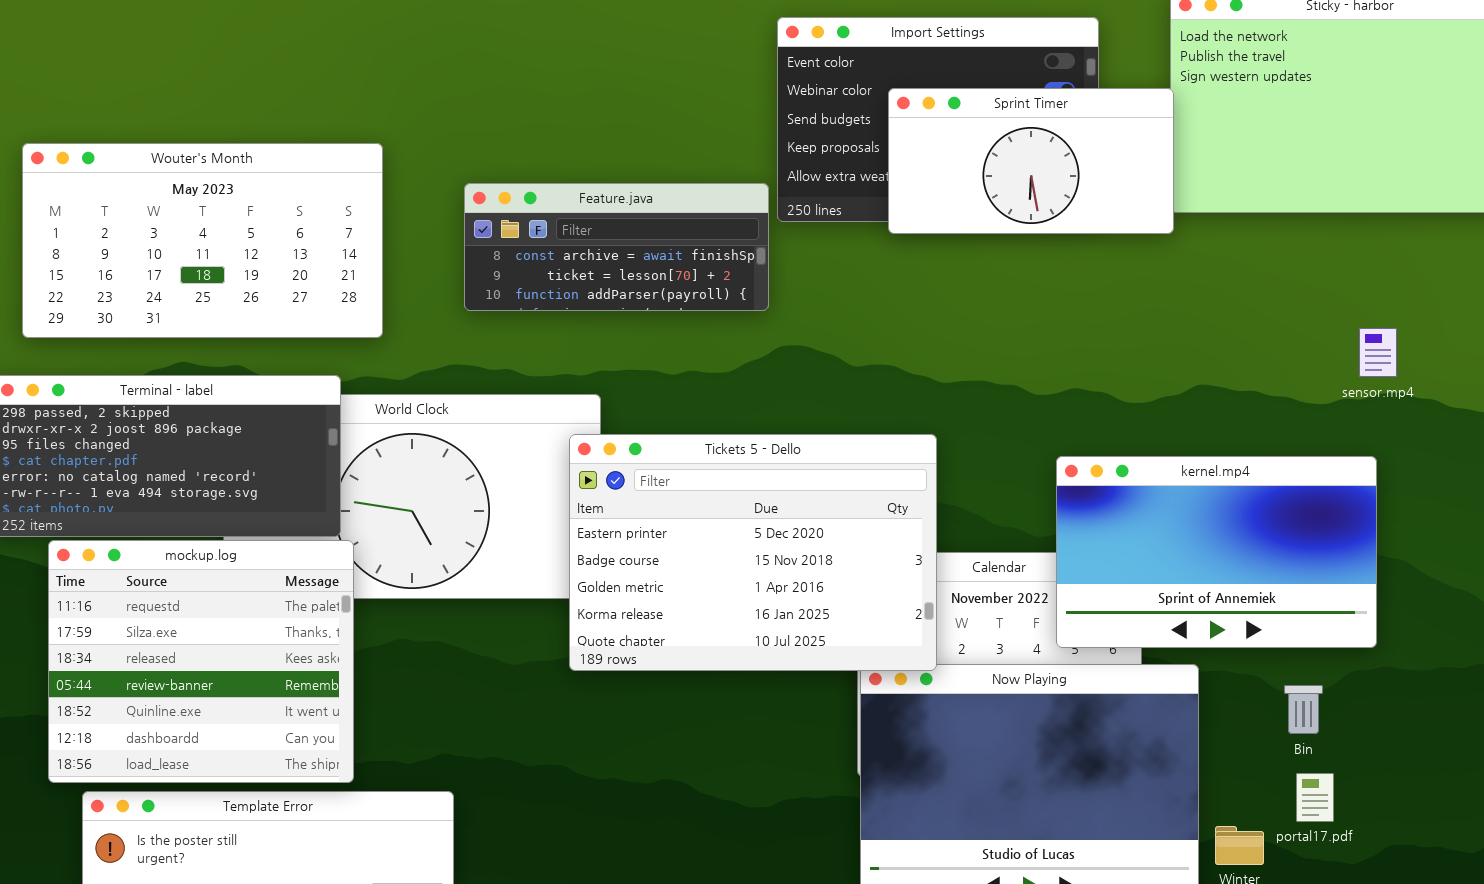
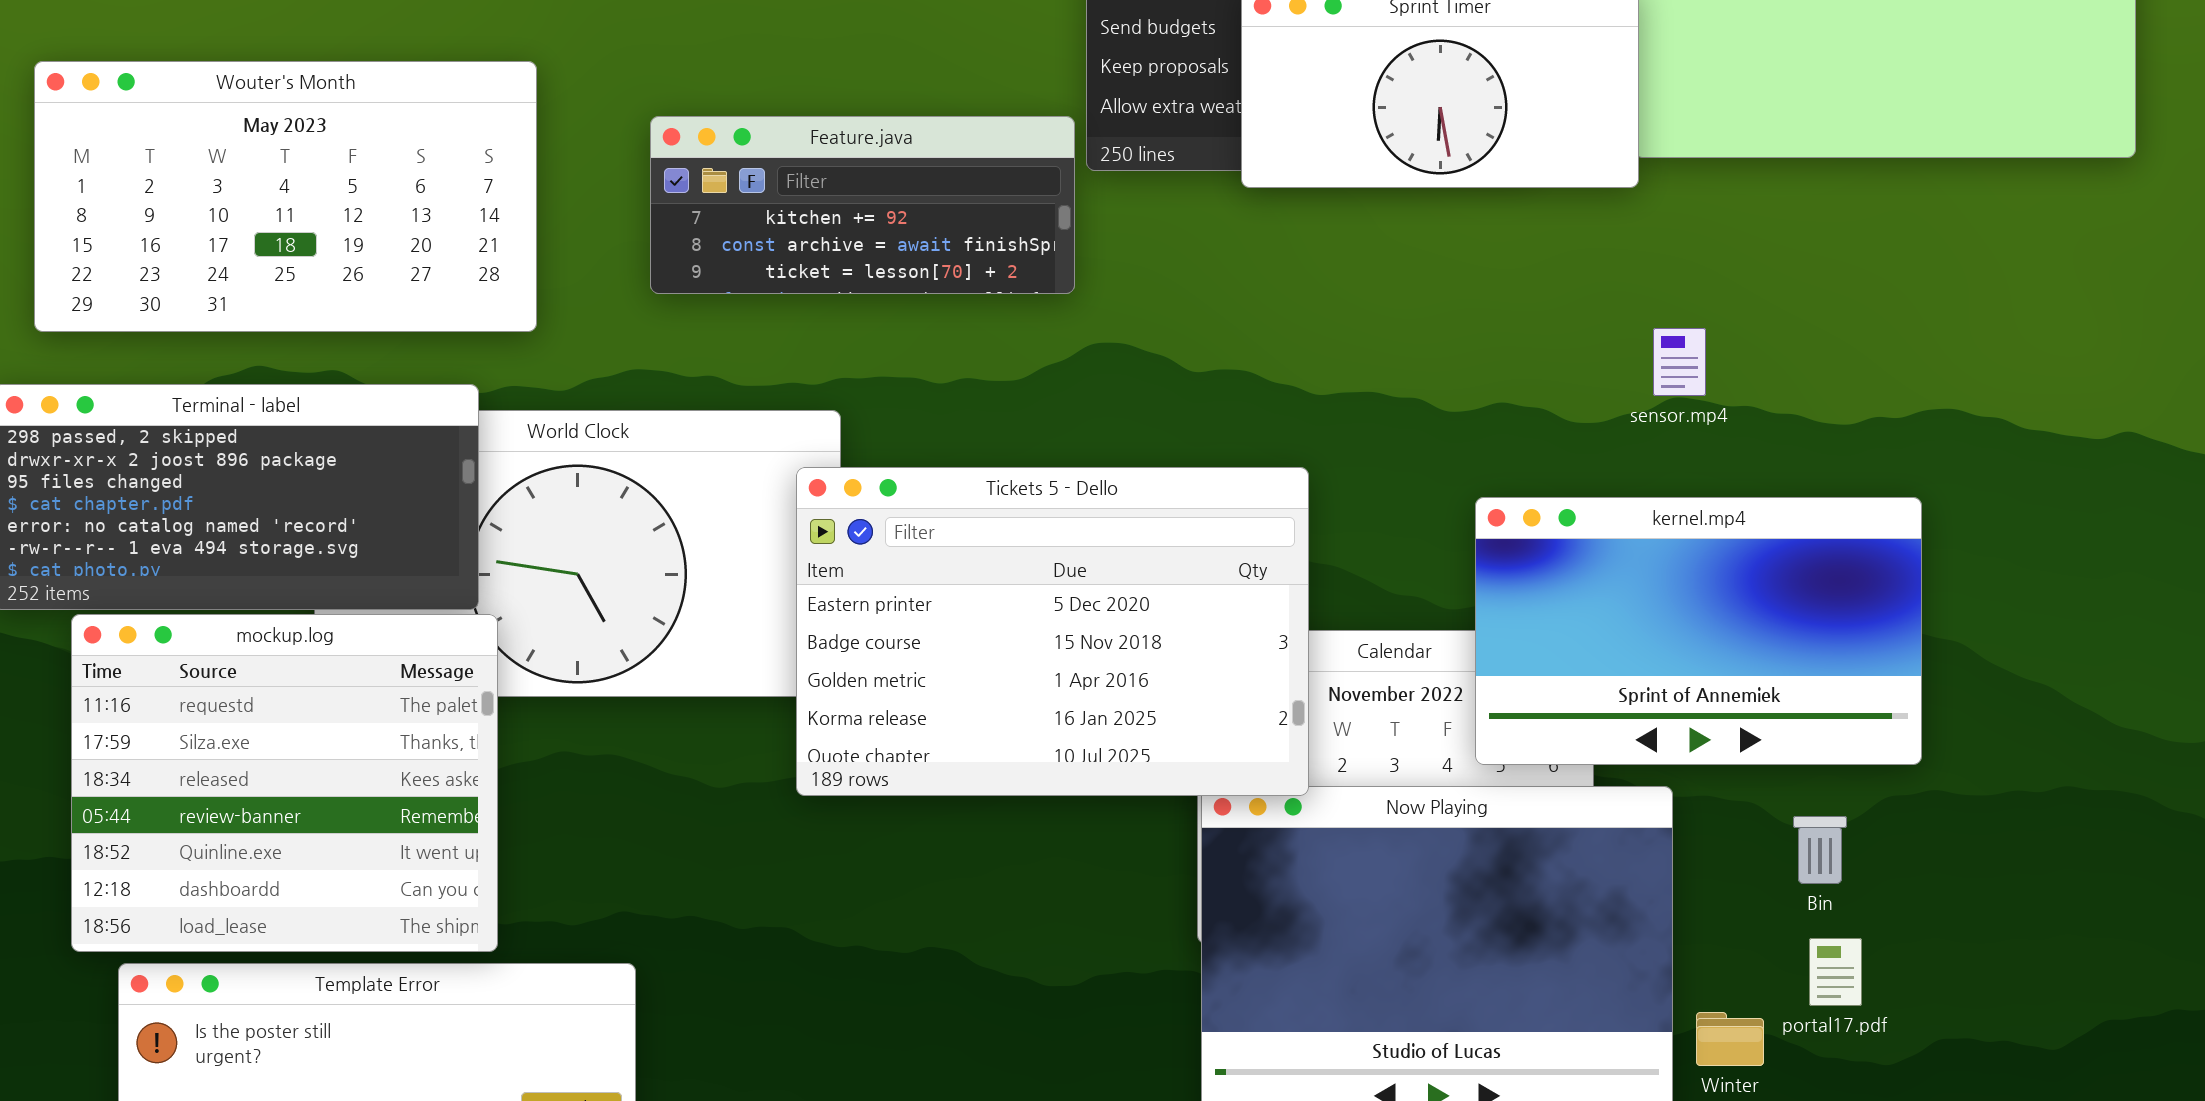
Feature.java: [464,183,769,311] -> [650,116,1075,294], scrolled up 1 row
sensor.mp4: [1359,328,1397,377] -> [1653,328,1706,396], moved

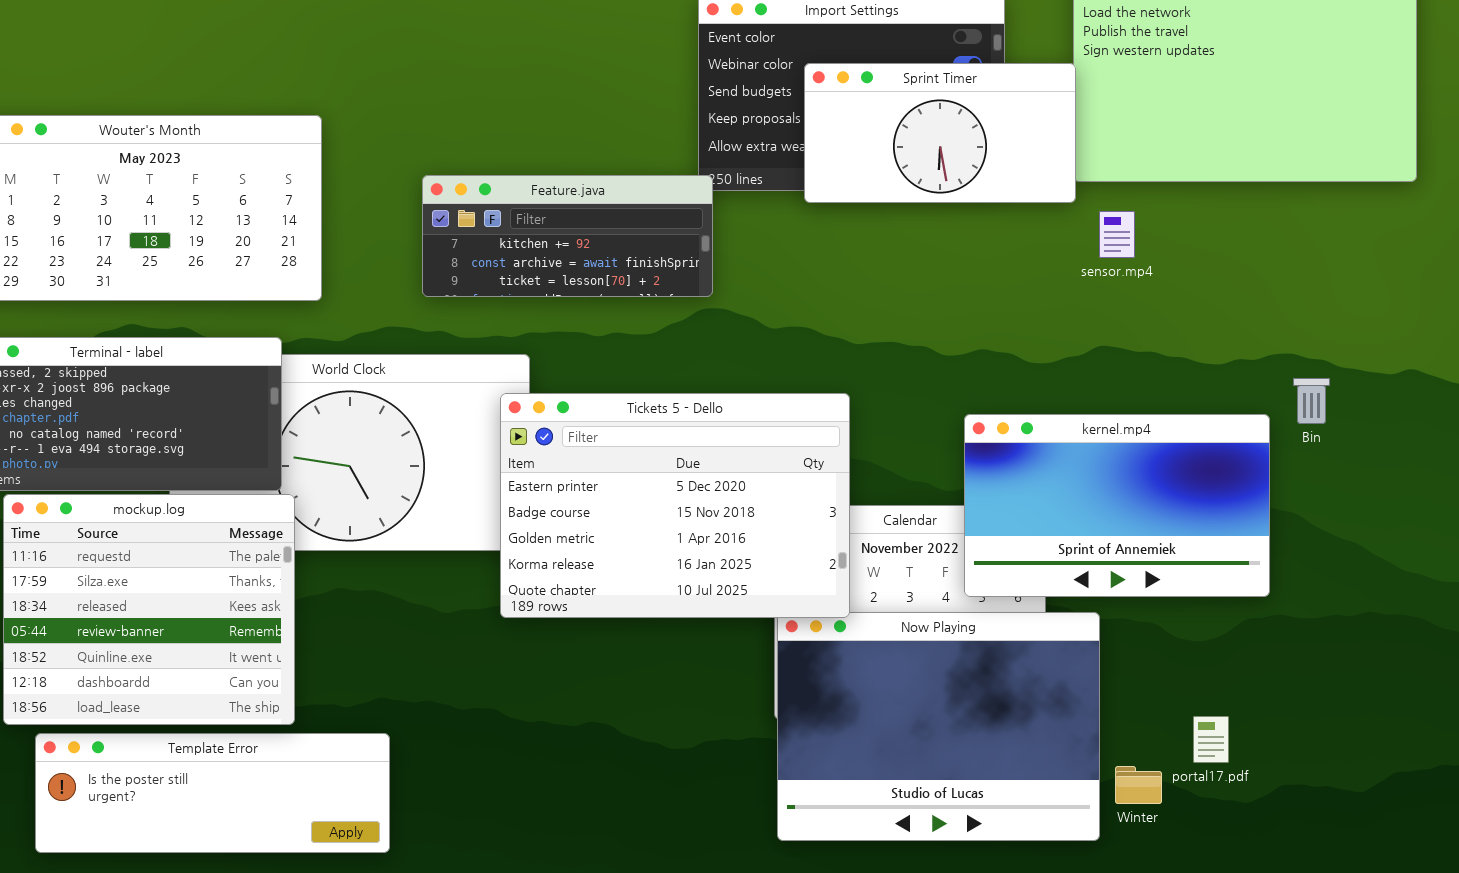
Feature.java: [650,116,1075,294] -> [422,175,713,297], moved
sensor.mp4: [1653,328,1706,396] -> [1099,211,1135,258], moved
Bin: [1793,816,1847,884] -> [1293,378,1330,424], moved

